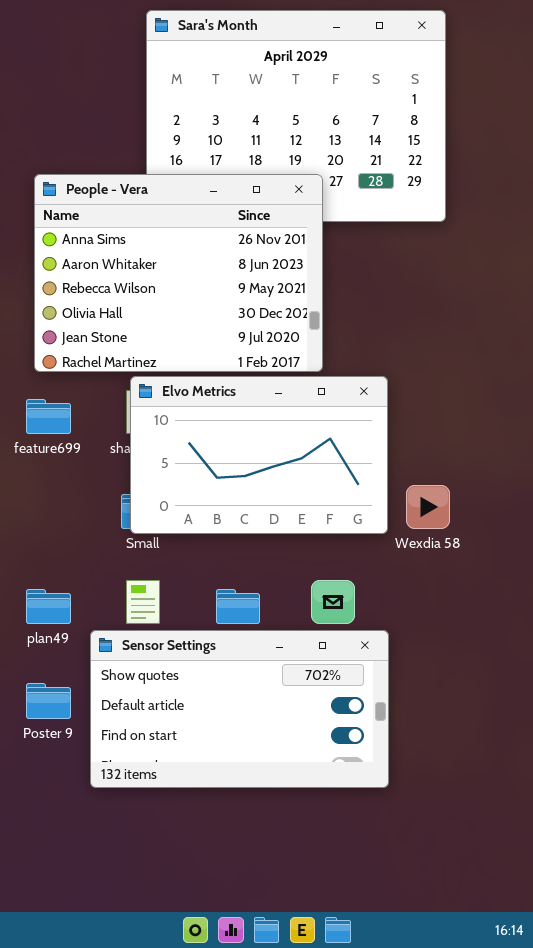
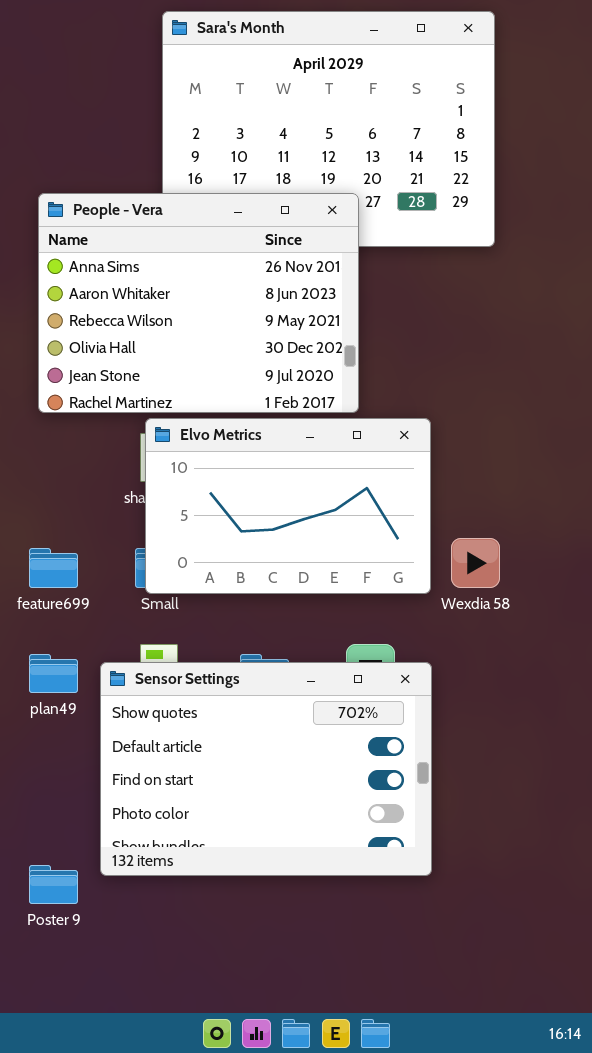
feature699: [26,399,71,434] -> [29,548,78,588], moved
Sensor Settings: [90,630,389,788] -> [100,662,432,876], resized
Poster 9: [26,683,71,719] -> [29,865,78,904], moved

